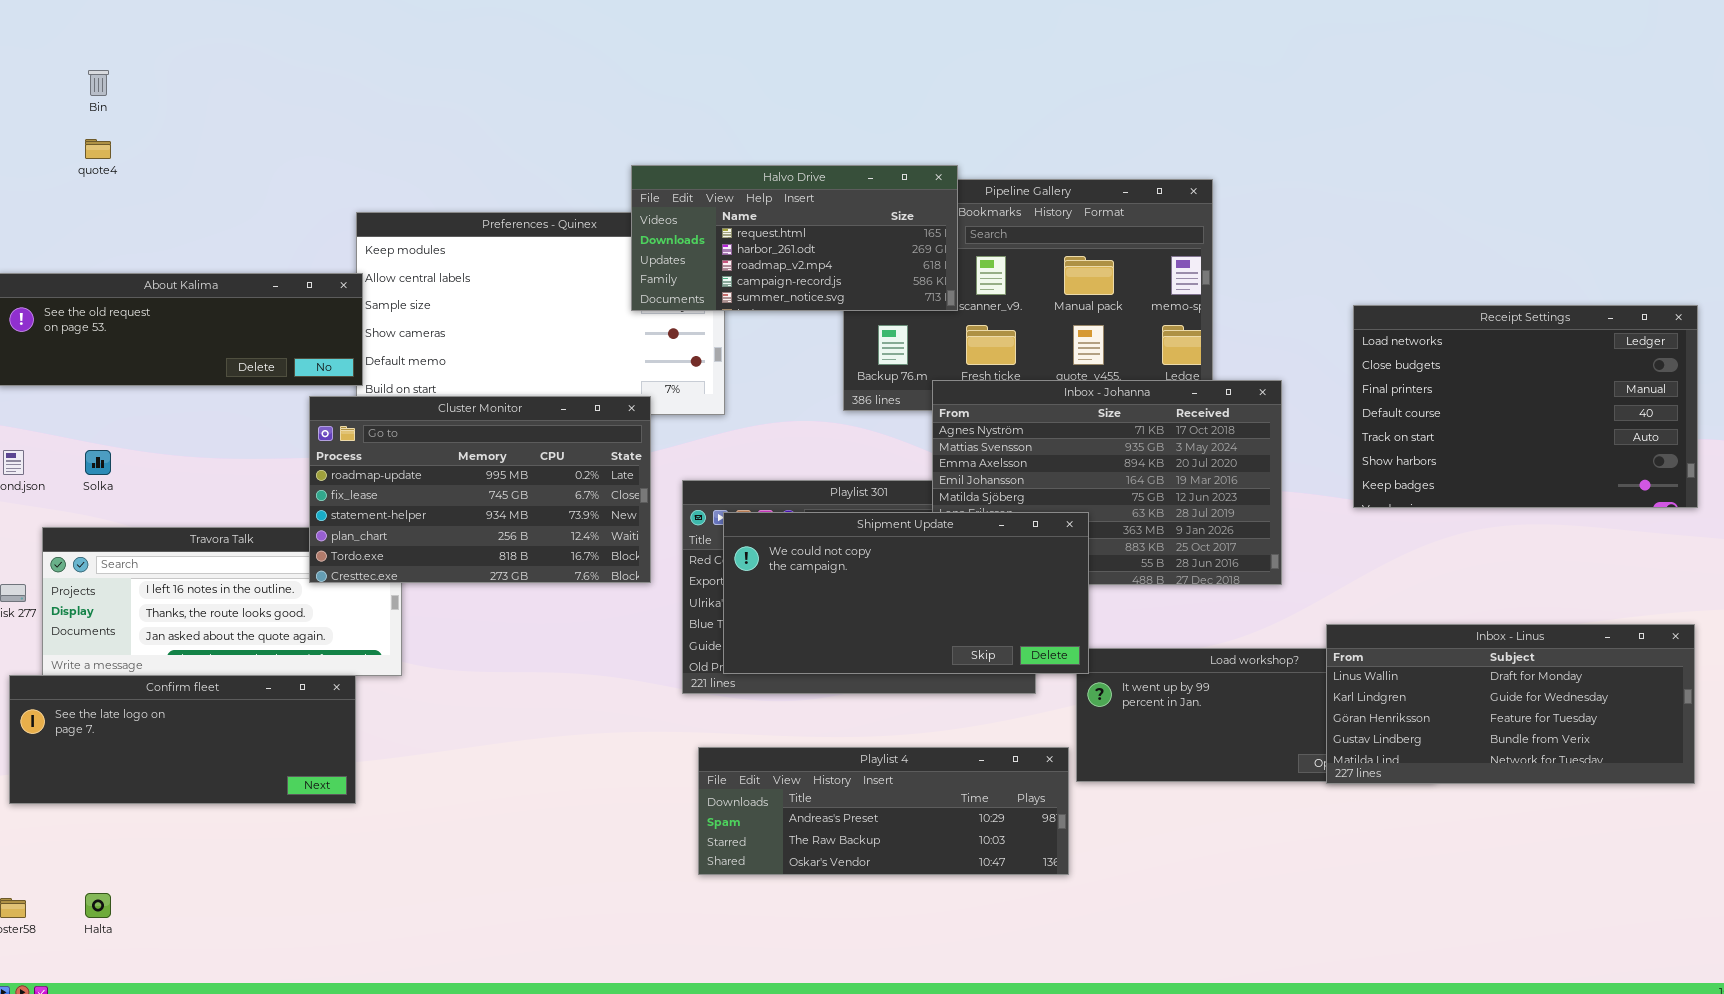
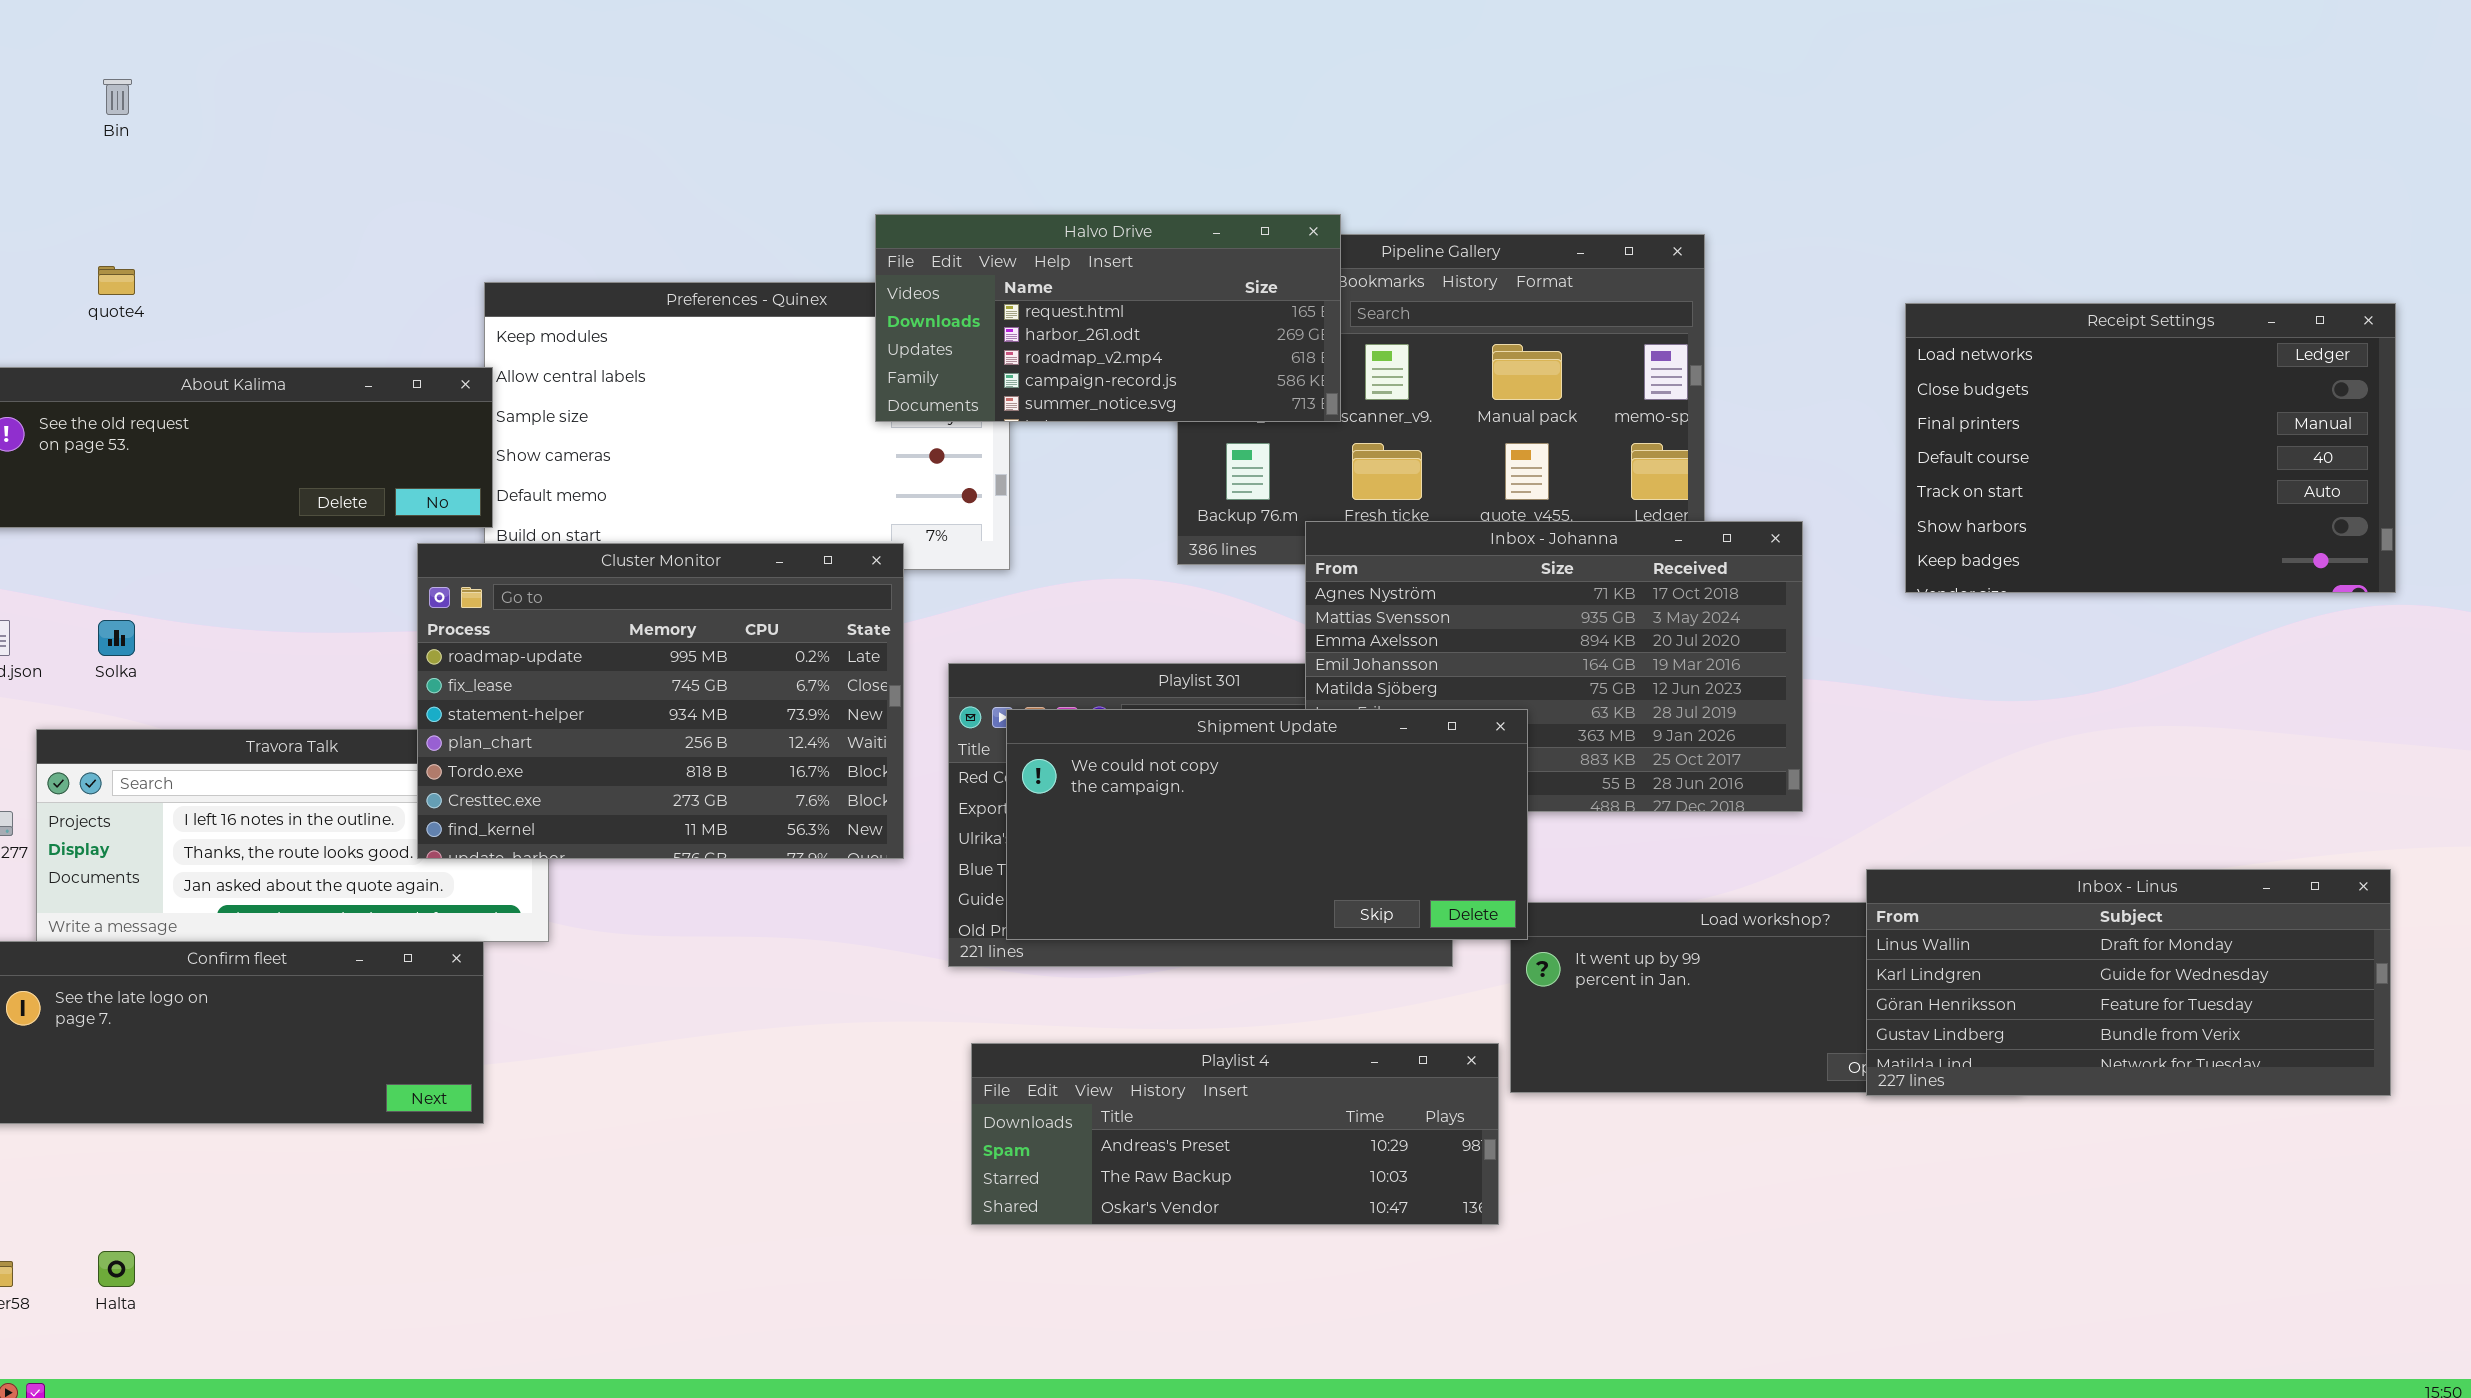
quote4: [85,139,111,159] -> [98,266,135,295], moved
Receipt Settings: [1353,305,1698,508] -> [1905,303,2396,593], moved
Cluster Monitor: [309,396,651,583] -> [417,543,904,859], resized

